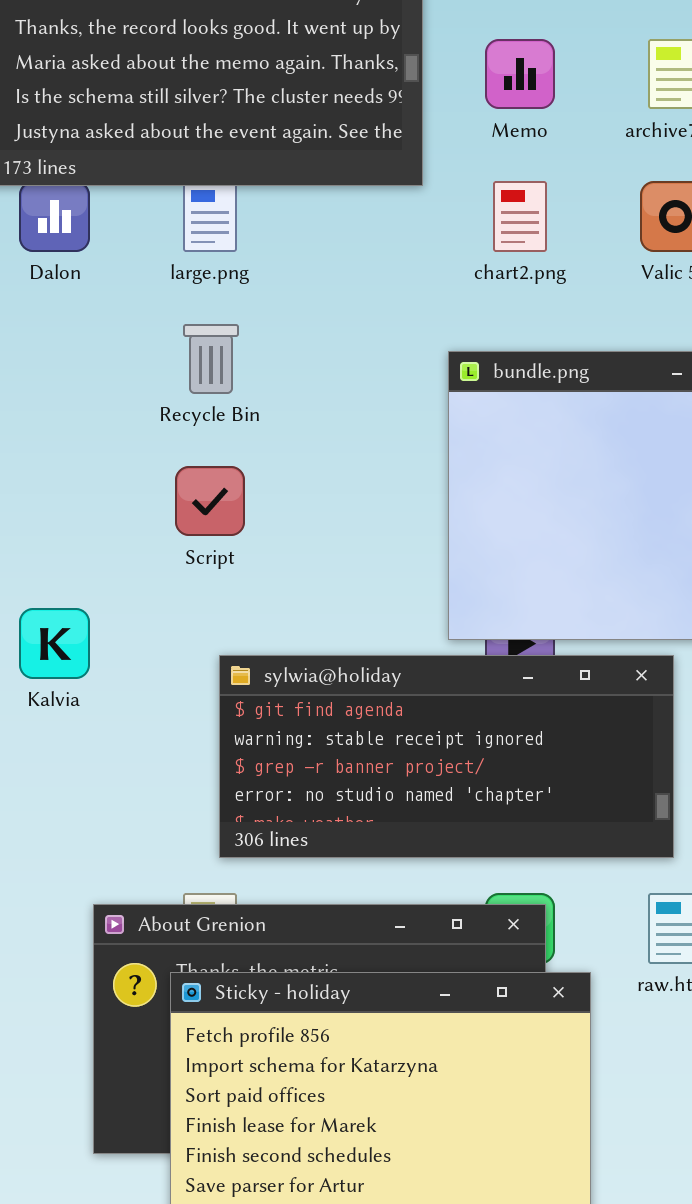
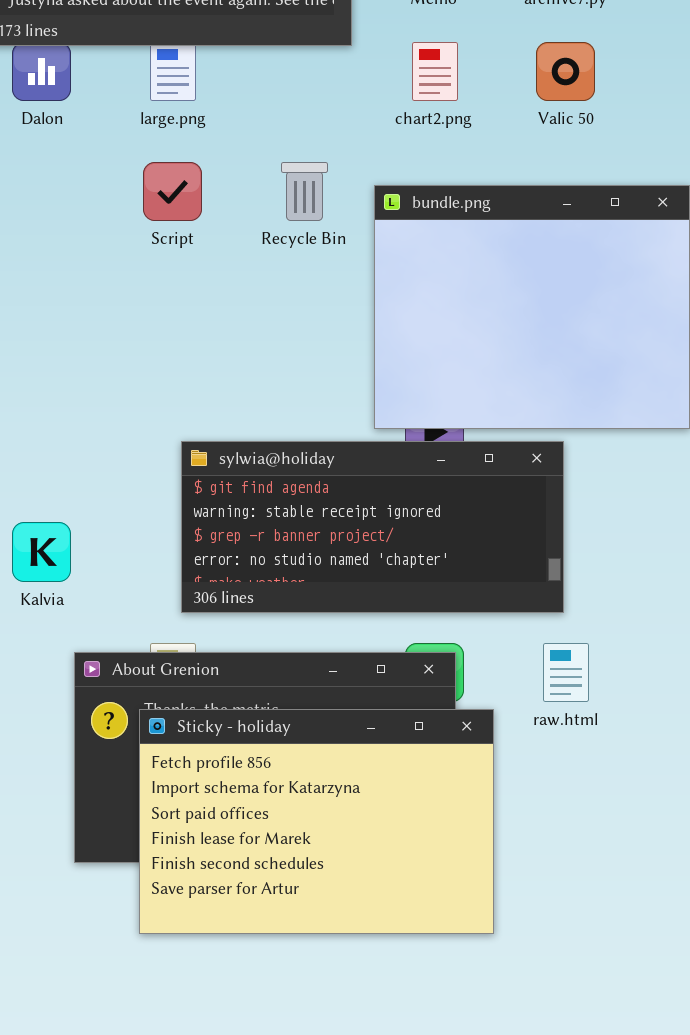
Recycle Bin: [183,324,239,394] -> [281,162,328,221], moved
Script: [175,466,245,536] -> [143,162,202,221], moved
Kalvia: [19,608,90,679] -> [12,522,71,582], moved

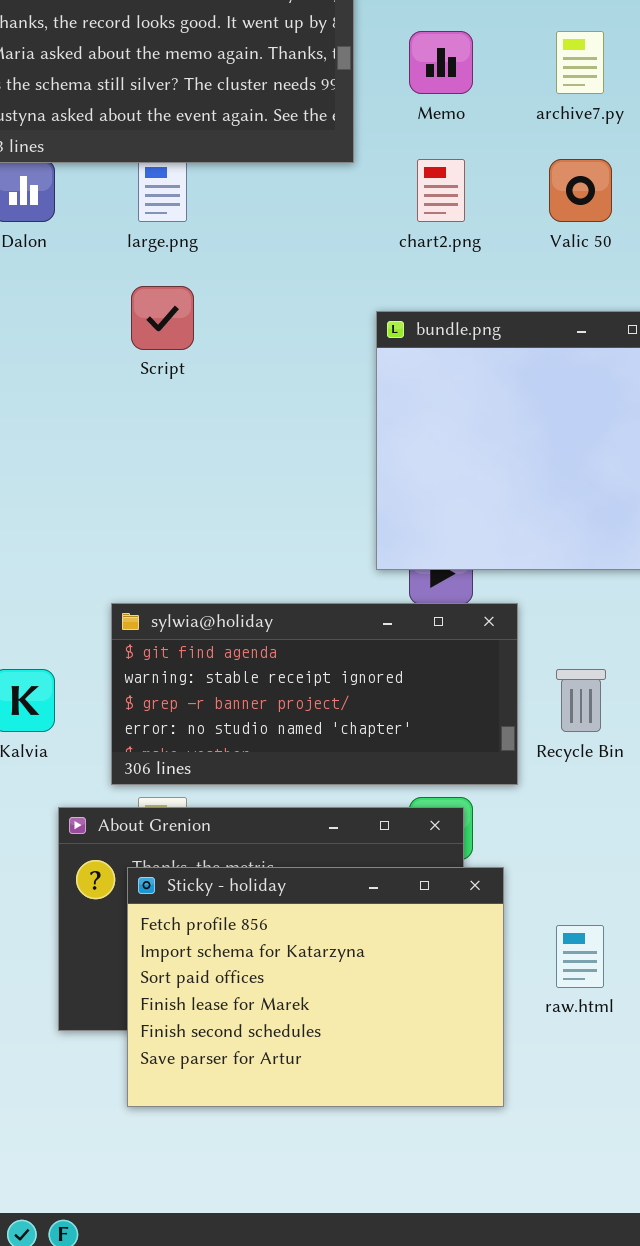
Recycle Bin: [281,162,328,221] -> [556,669,606,732], moved
sylwia@holiday: [181,441,564,613] -> [111,603,518,785], moved
raw.html: [543,643,589,702] -> [556,925,604,988], moved

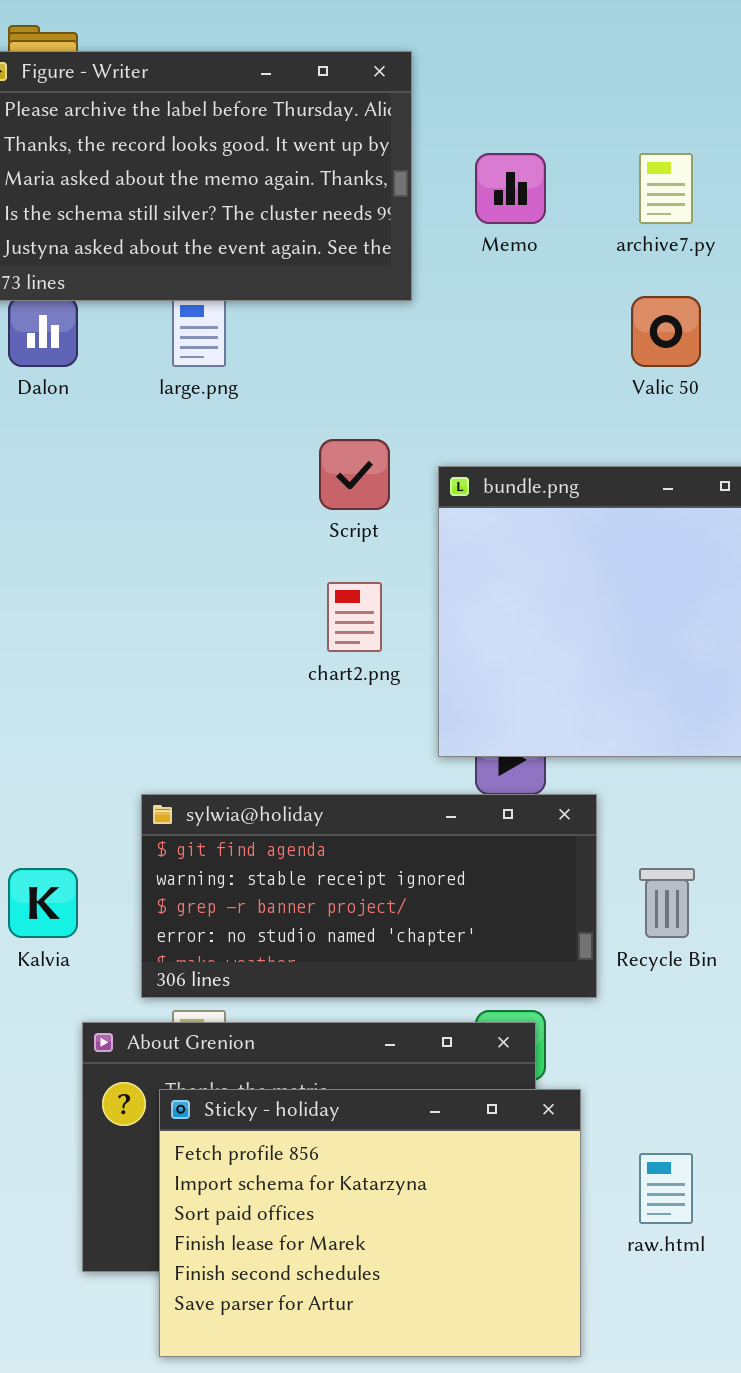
chart2.png: [417,159,465,222] -> [327,582,382,652], moved
Script: [131,286,194,350] -> [319,439,390,510], moved

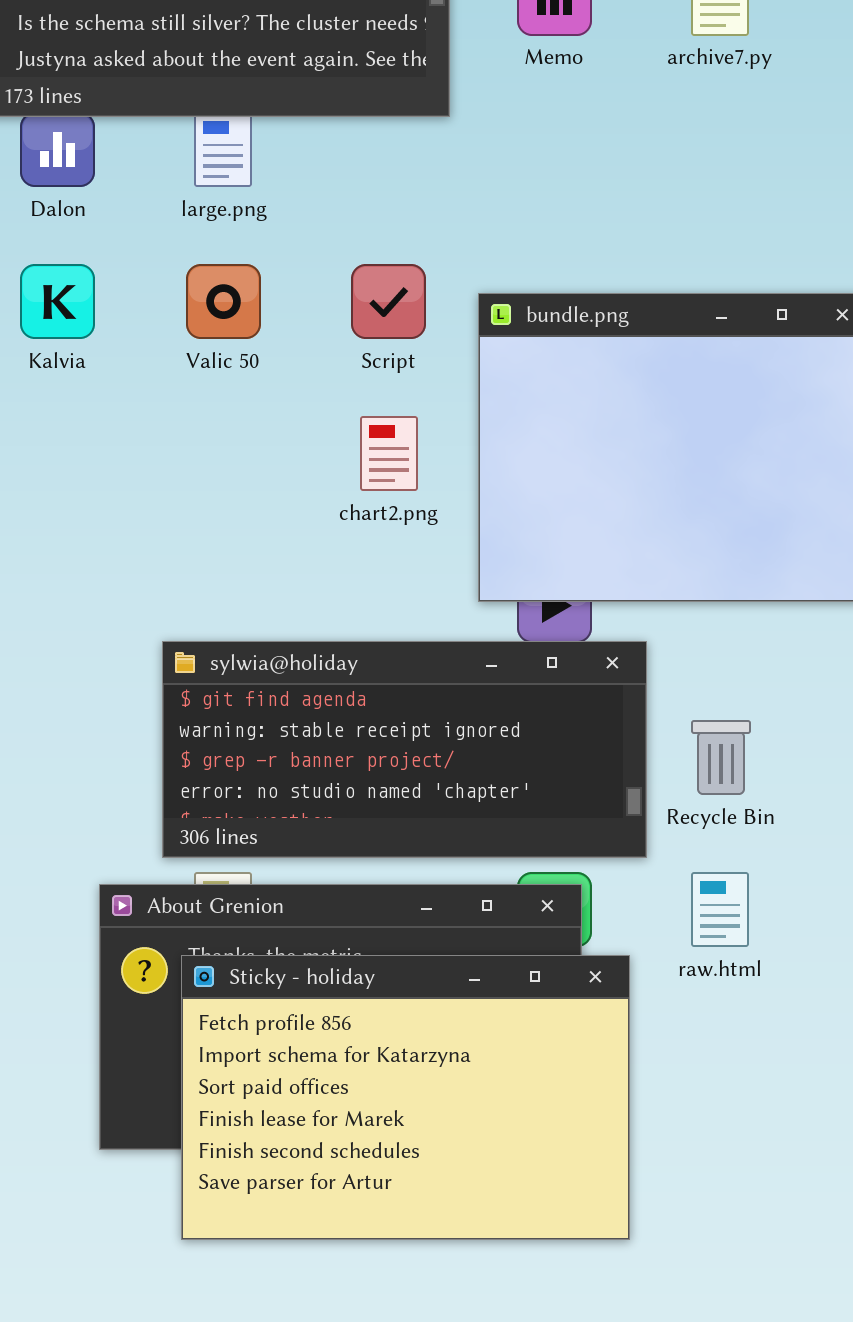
Valic 50: [631,296,701,367] -> [186,264,261,339], moved
Kalvia: [8,868,78,938] -> [20,264,95,339], moved
raw.html: [639,1153,693,1224] -> [691,872,749,947], moved

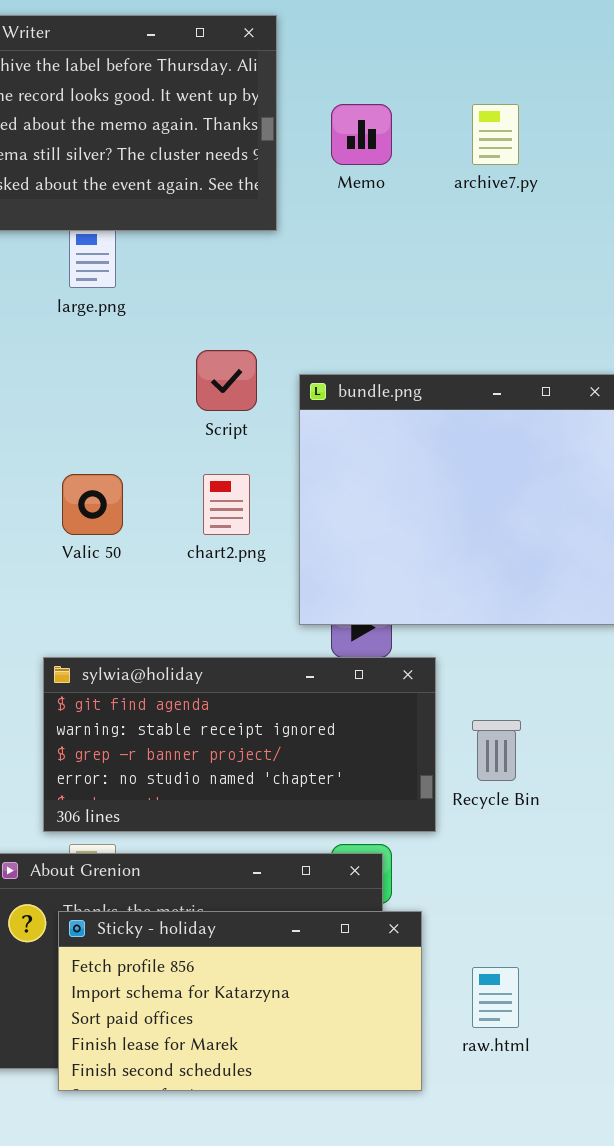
Valic 50: [186,264,261,339] -> [62,474,123,535], moved
raw.html: [691,872,749,947] -> [472,967,519,1028], moved
Sticky - holiday: [181,955,630,1240] -> [58,911,422,1091], resized

